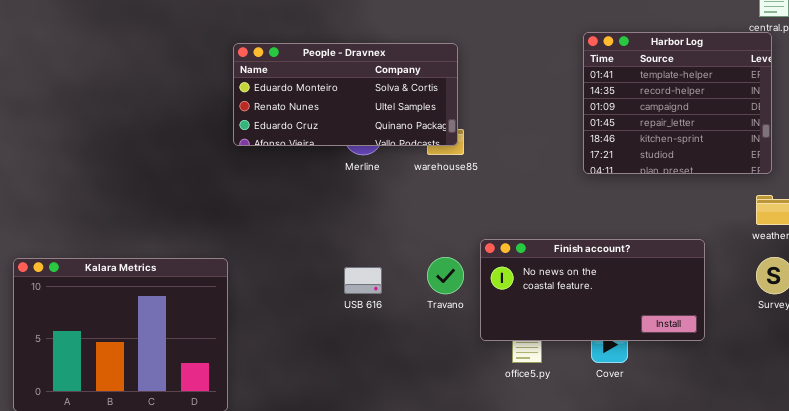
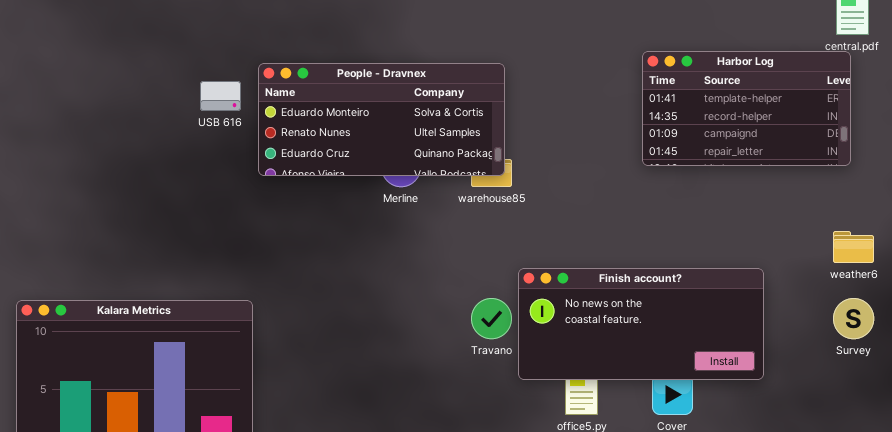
Harbor Log: [583,32,772,174] -> [642,51,851,166], resized
Finish account?: [480,239,705,341] -> [518,268,764,380], moved
USB 616: [344,267,382,294] -> [200,81,241,111], moved

